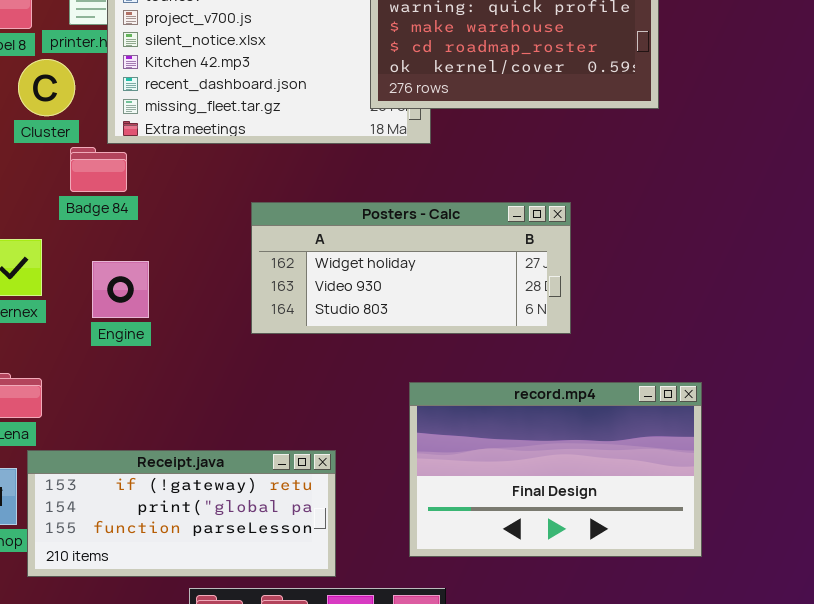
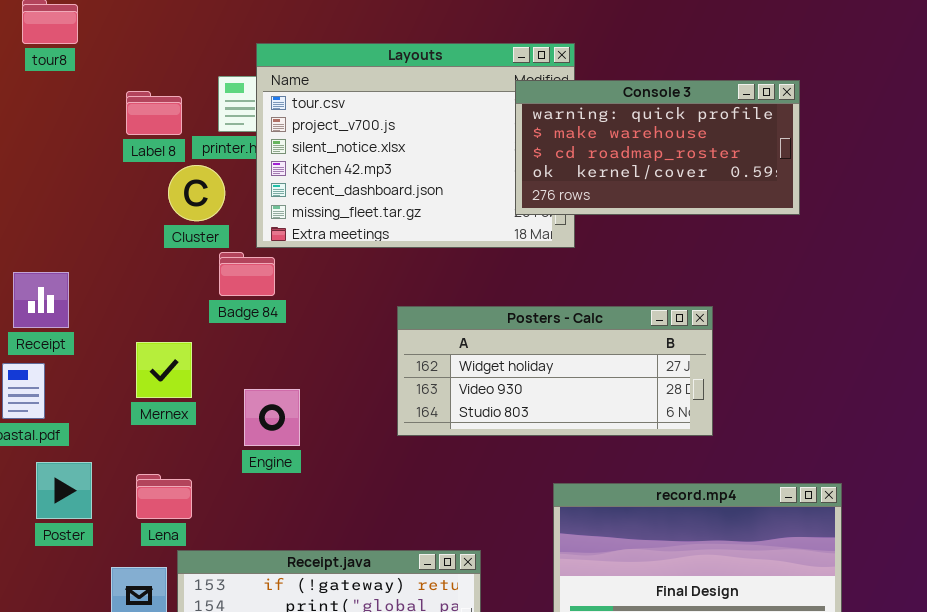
Engine: [92,261,149,318] -> [244,389,300,446], moved

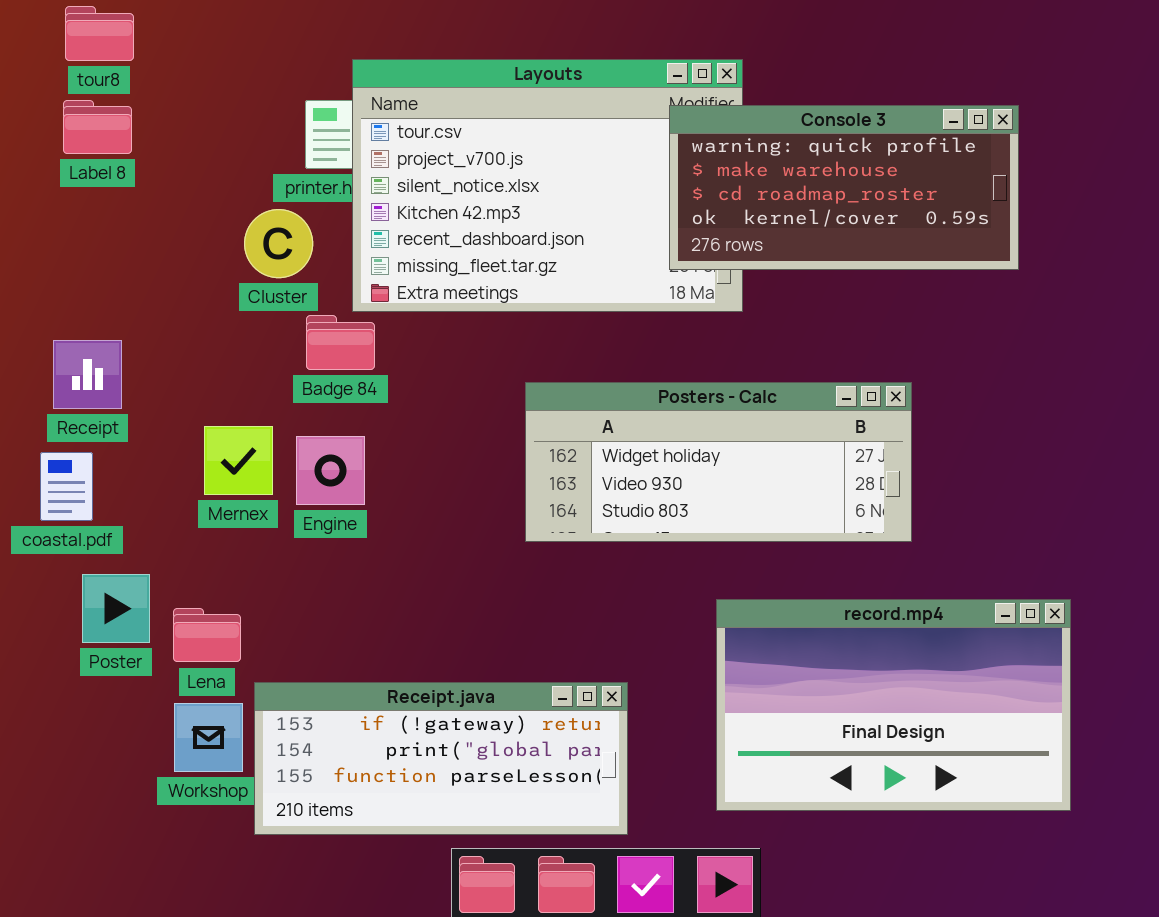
Label 8: [126,91,182,135] -> [63,100,132,154], moved
Engine: [244,389,300,446] -> [296,436,365,505], moved
Lena: [136,474,192,519] -> [173,608,241,662], moved

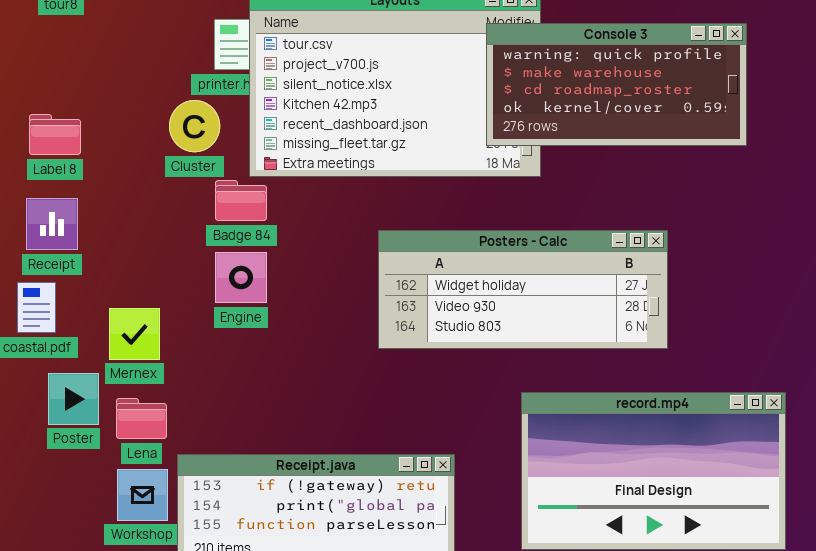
Label 8: [63,100,132,154] -> [29,114,81,155], moved
Mernex: [204,426,273,495] -> [109,308,160,360], moved
Engine: [296,436,365,505] -> [215,252,267,303], moved

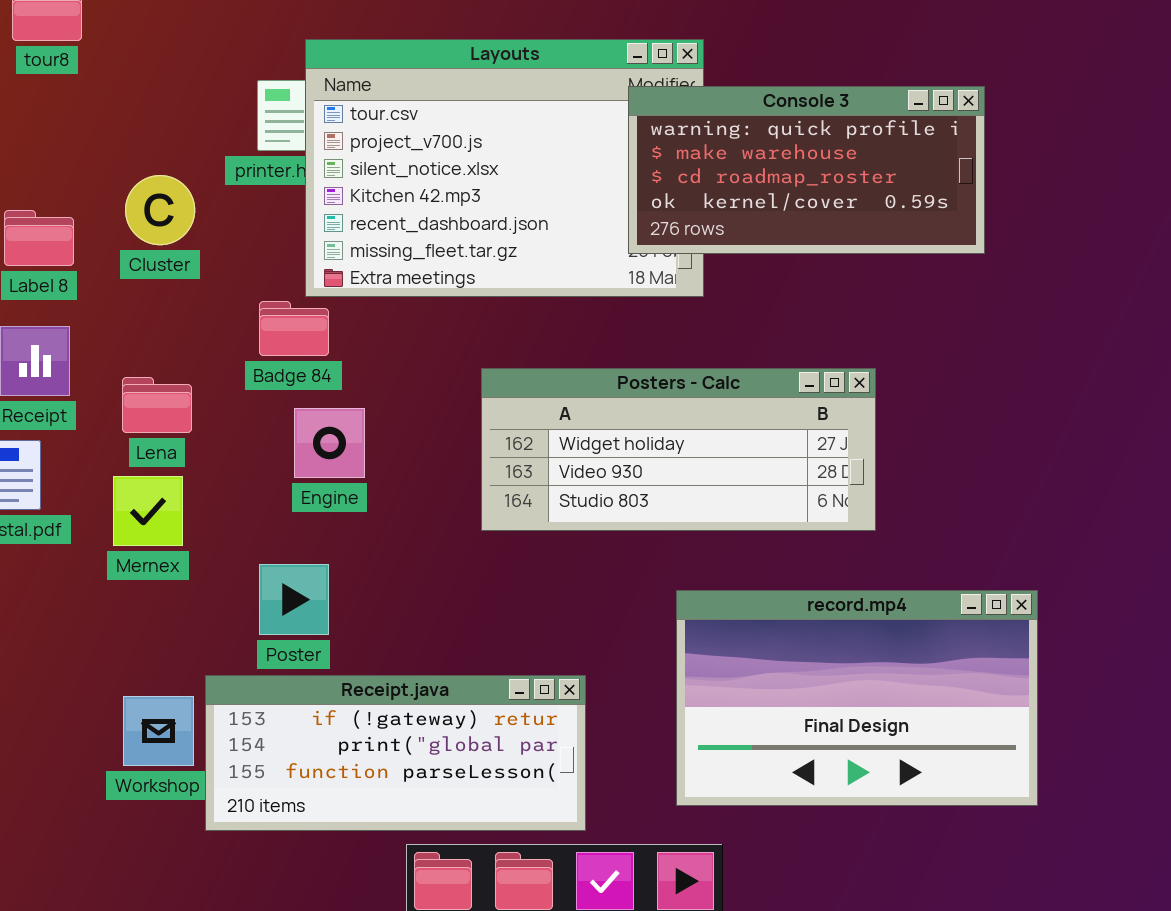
Cluster: [169,100,220,152] -> [125,175,195,245], moved
Engine: [215,252,267,303] -> [294,408,365,478], moved
Poster: [48,373,99,425] -> [259,564,329,635], moved
Lena: [116,398,167,439] -> [122,377,192,433], moved

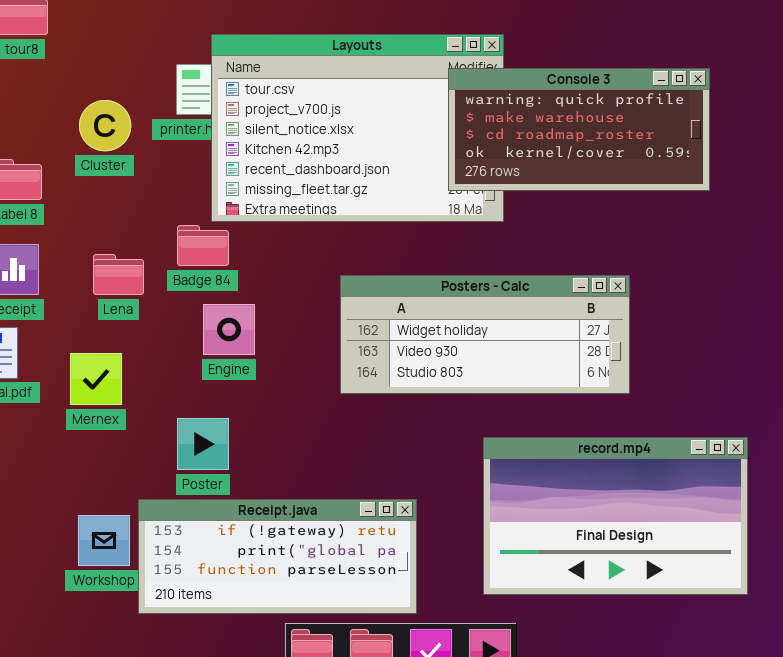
Cluster: [125,175,195,245] -> [79,100,131,151], moved
Lena: [122,377,192,433] -> [93,254,144,295], moved

